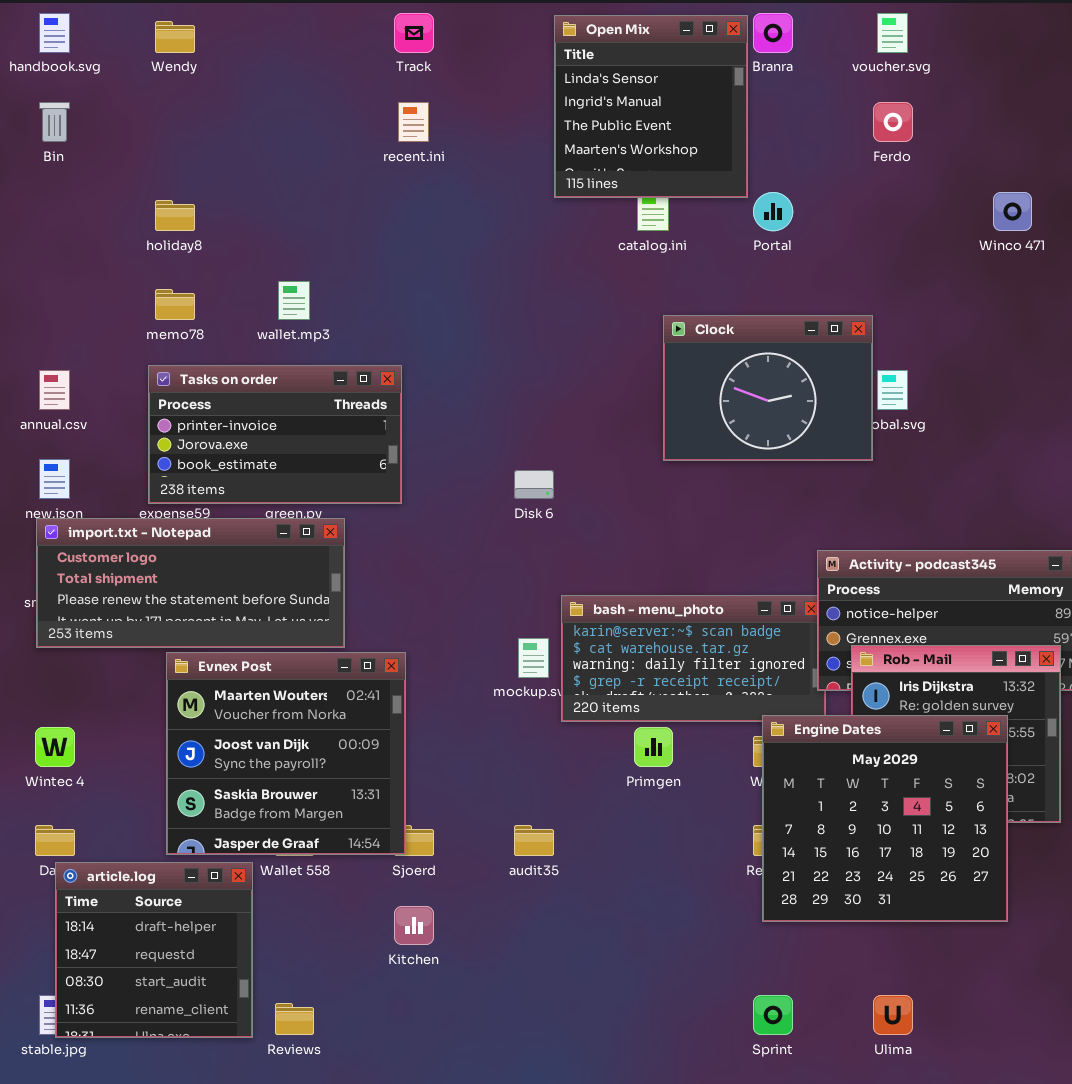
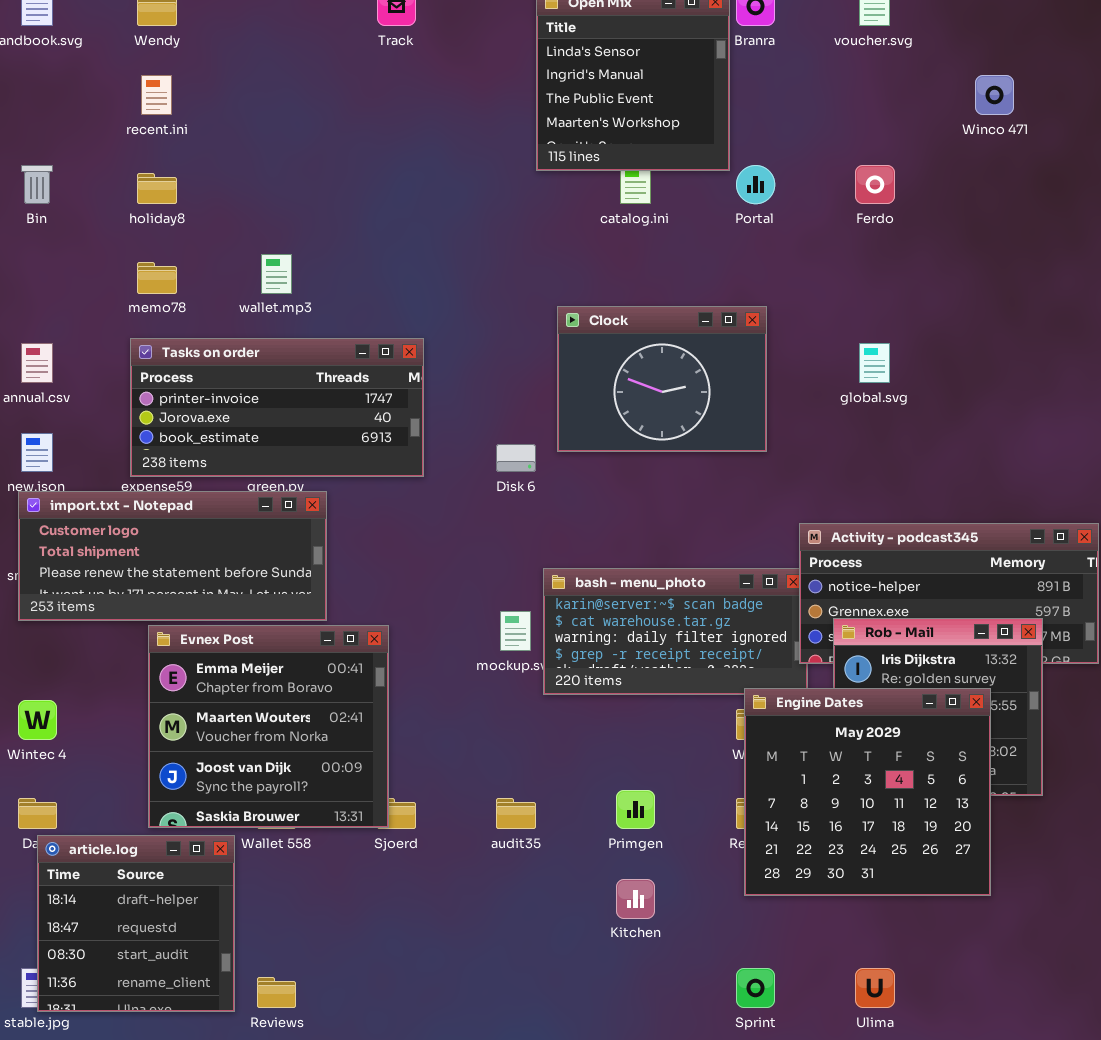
Bin: [39,102,70,142] -> [21,165,53,204], moved
recent.ini: [398,102,429,142] -> [141,75,172,115], moved
Ferdo: [873,102,913,142] -> [855,165,895,204], moved
Winco 471: [993,192,1032,231] -> [975,75,1014,115], moved
Clock: [663,315,873,461] -> [557,306,767,452], moved
Tasks on order: [148,365,402,504] -> [130,338,424,477], resized
Evnex Post: [166,652,406,855] -> [148,625,389,828], scrolled up 1 row
Primgen: [634,727,673,767] -> [616,790,655,829], moved
Kitchen: [394,906,434,945] -> [616,879,655,919], moved

